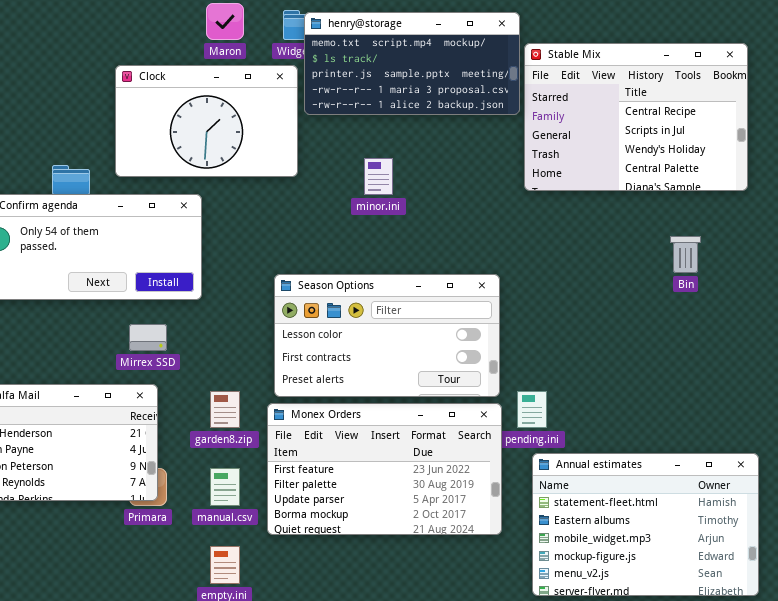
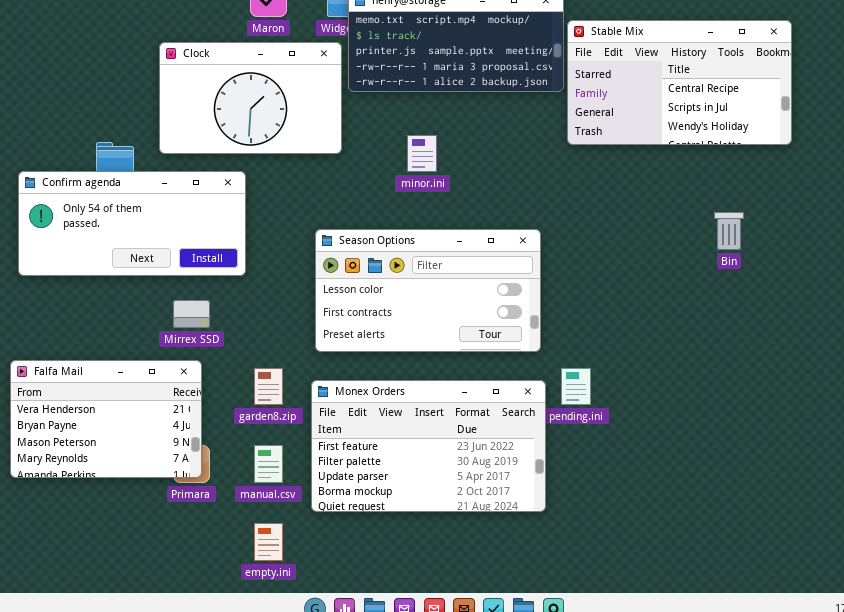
Stable Mix: [524,43,748,191] -> [567,20,792,145], resized
Season Options: [274,274,500,397] -> [315,229,541,352], moved
Annual estimates: [532,453,759,596] -> none, closed

